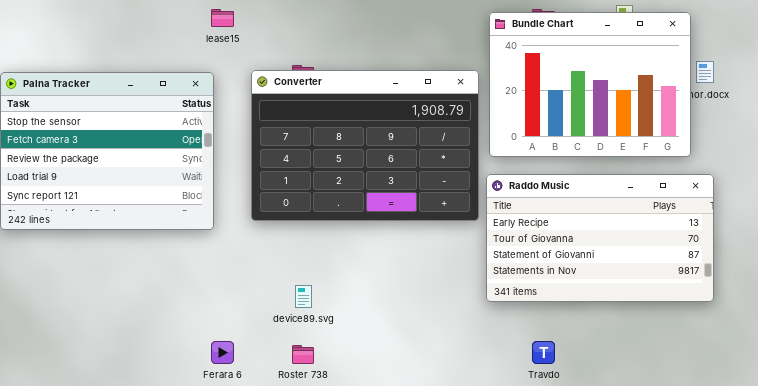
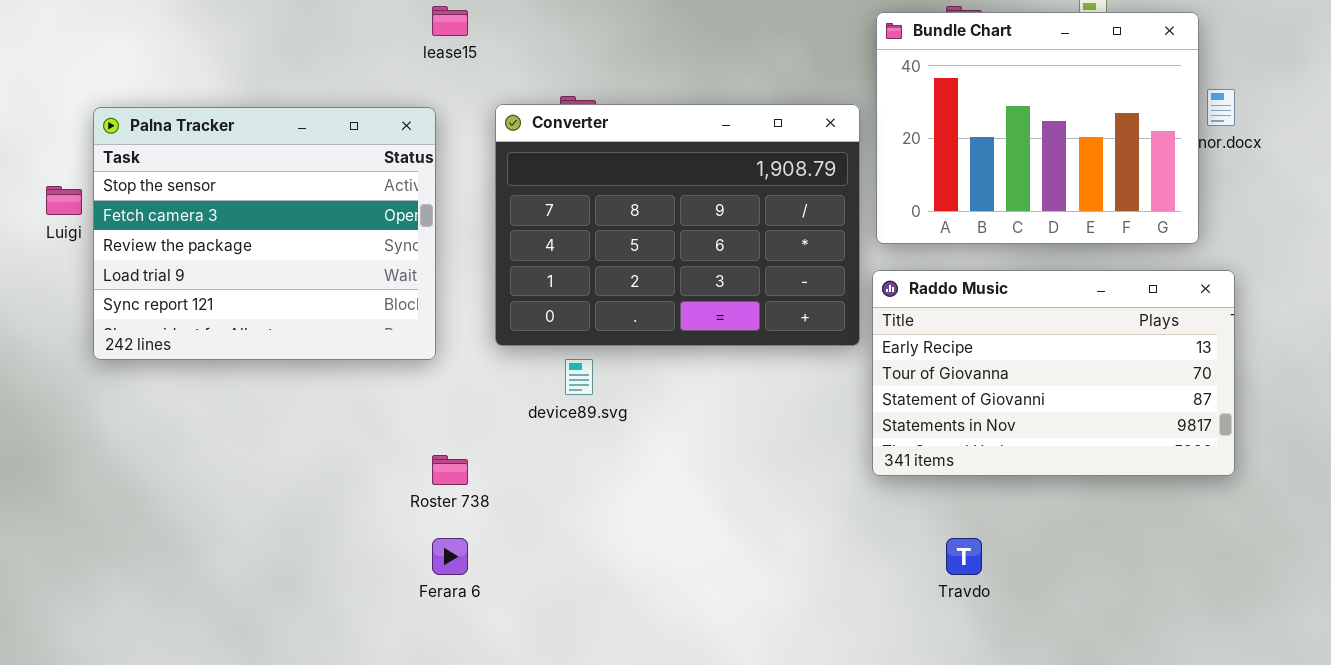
device89.svg: [295,285,312,308] -> [565,359,593,395], moved
Roster 738: [292,345,314,364] -> [432,455,468,485], moved

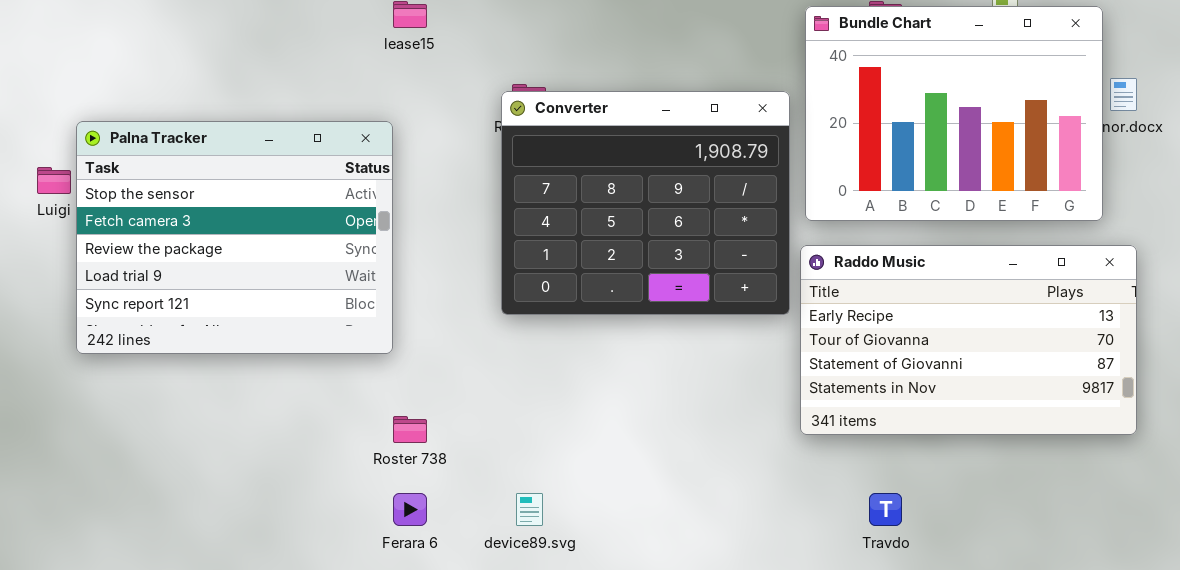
Converter: [495,104,860,346] -> [501,91,790,315], resized
Palna Tracker: [93,107,436,360] -> [76,121,393,354], moved
device89.svg: [565,359,593,395] -> [516,493,543,526], moved

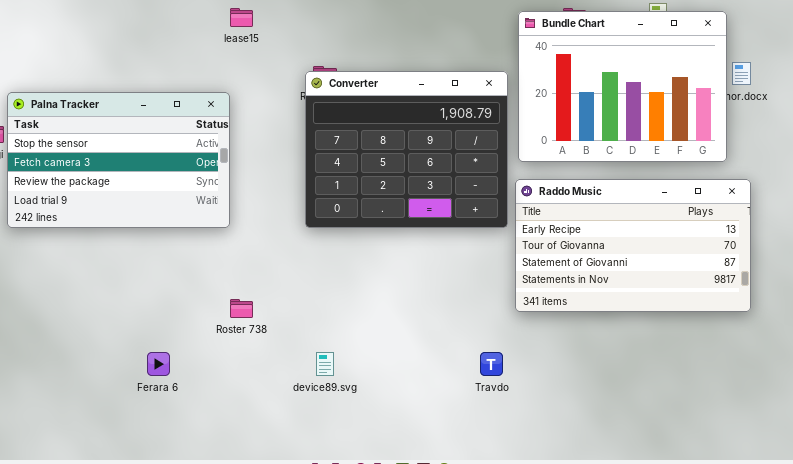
Palna Tracker: [76,121,393,354] -> [7,92,230,228], resized
Ferara 6: [393,493,427,526] -> [147,352,170,376], moved
Travdo: [869,493,902,526] -> [480,352,503,376], moved

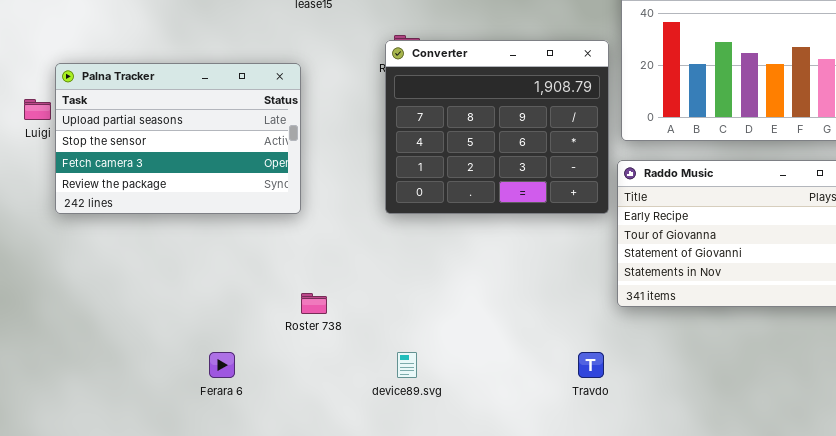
Palna Tracker: [7,92,230,228] -> [55,63,301,214], scrolled up 1 row

